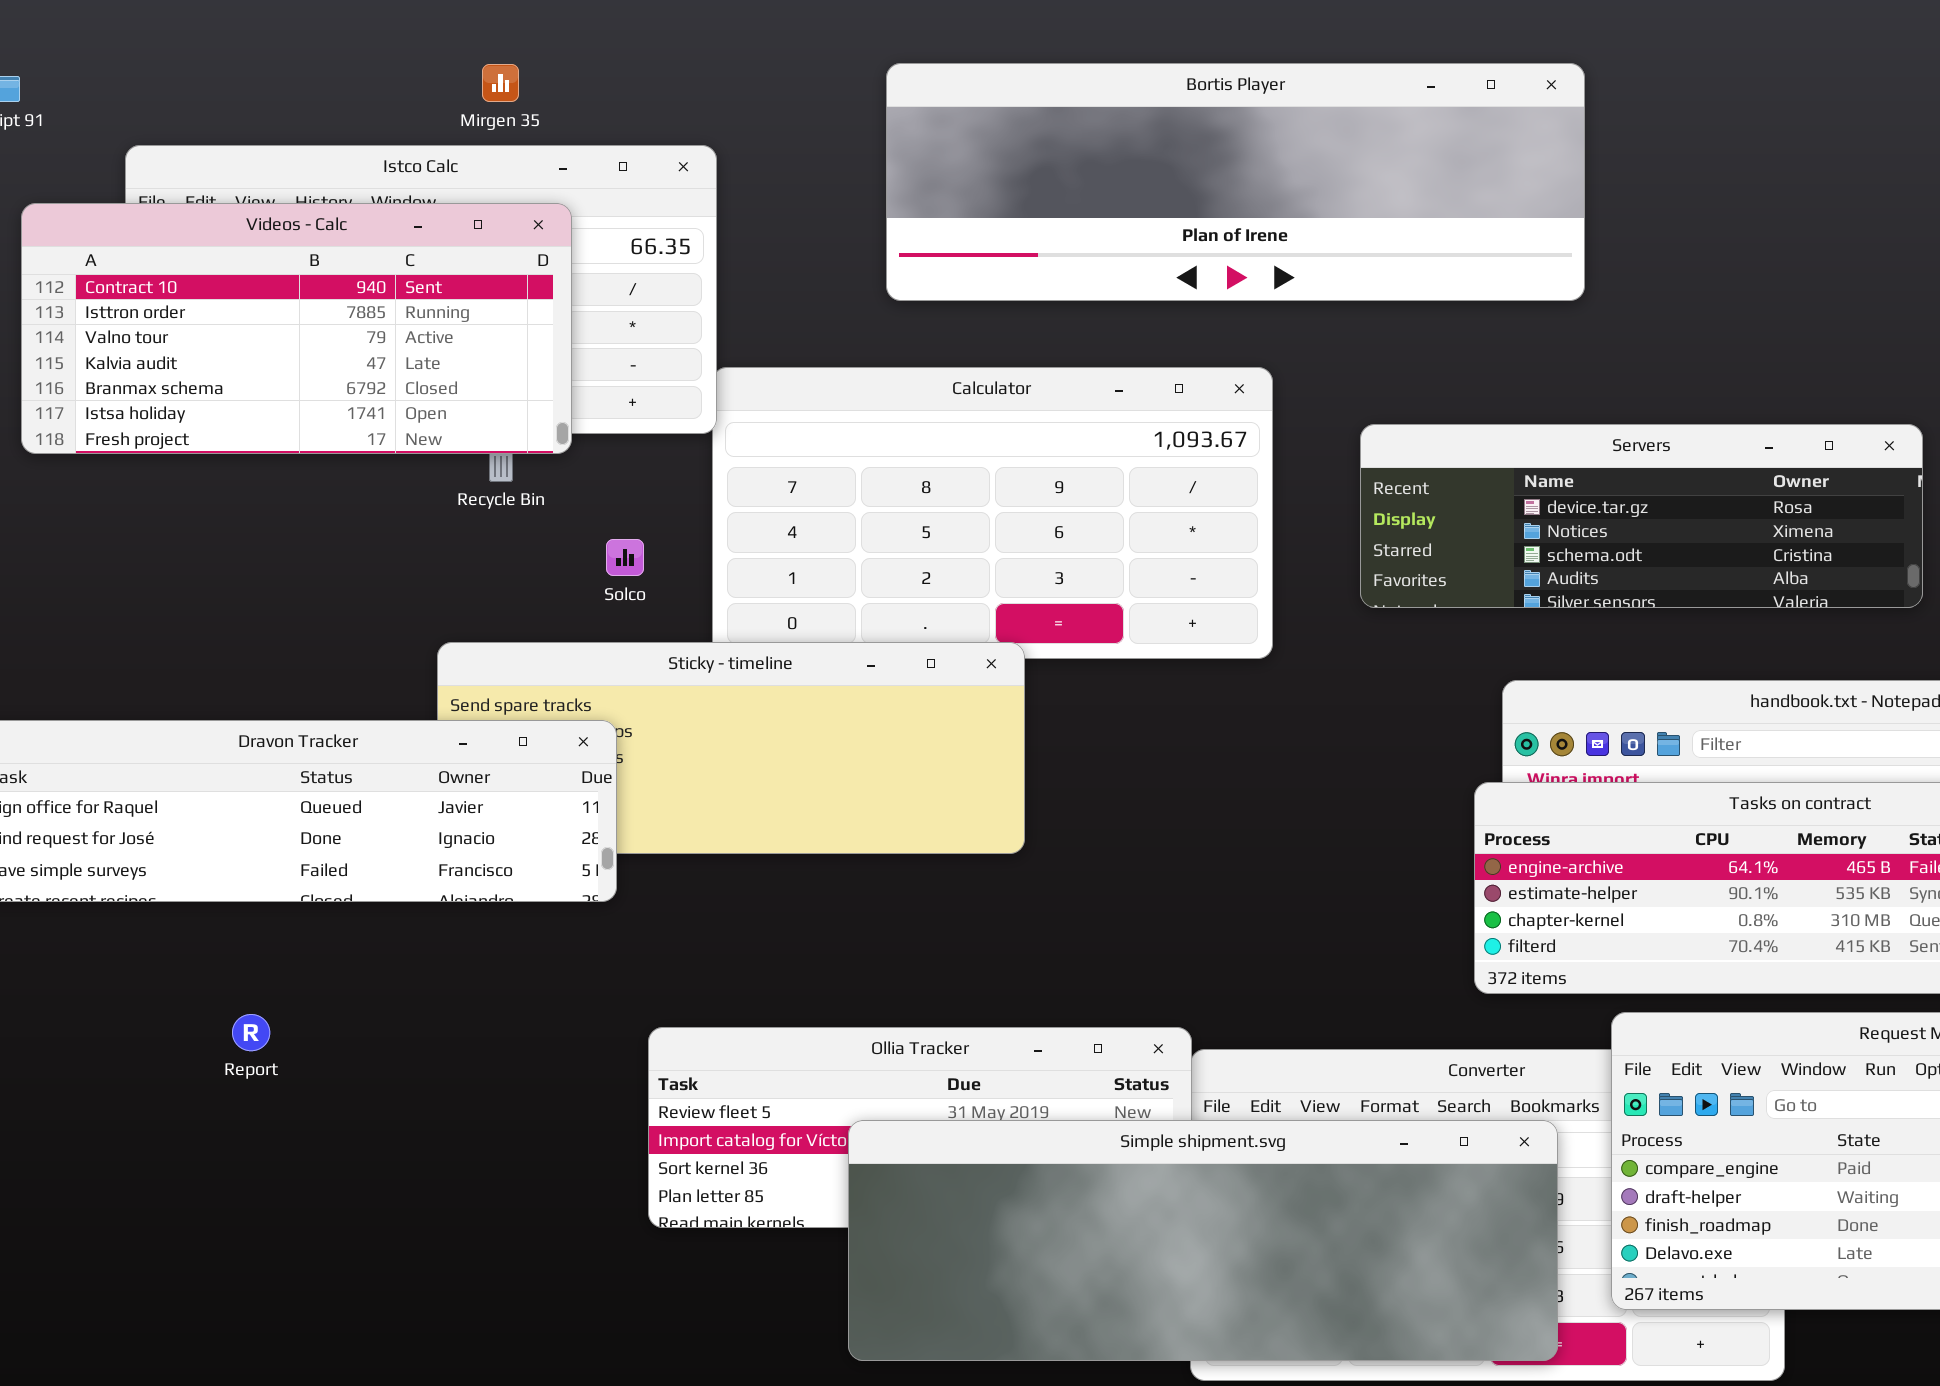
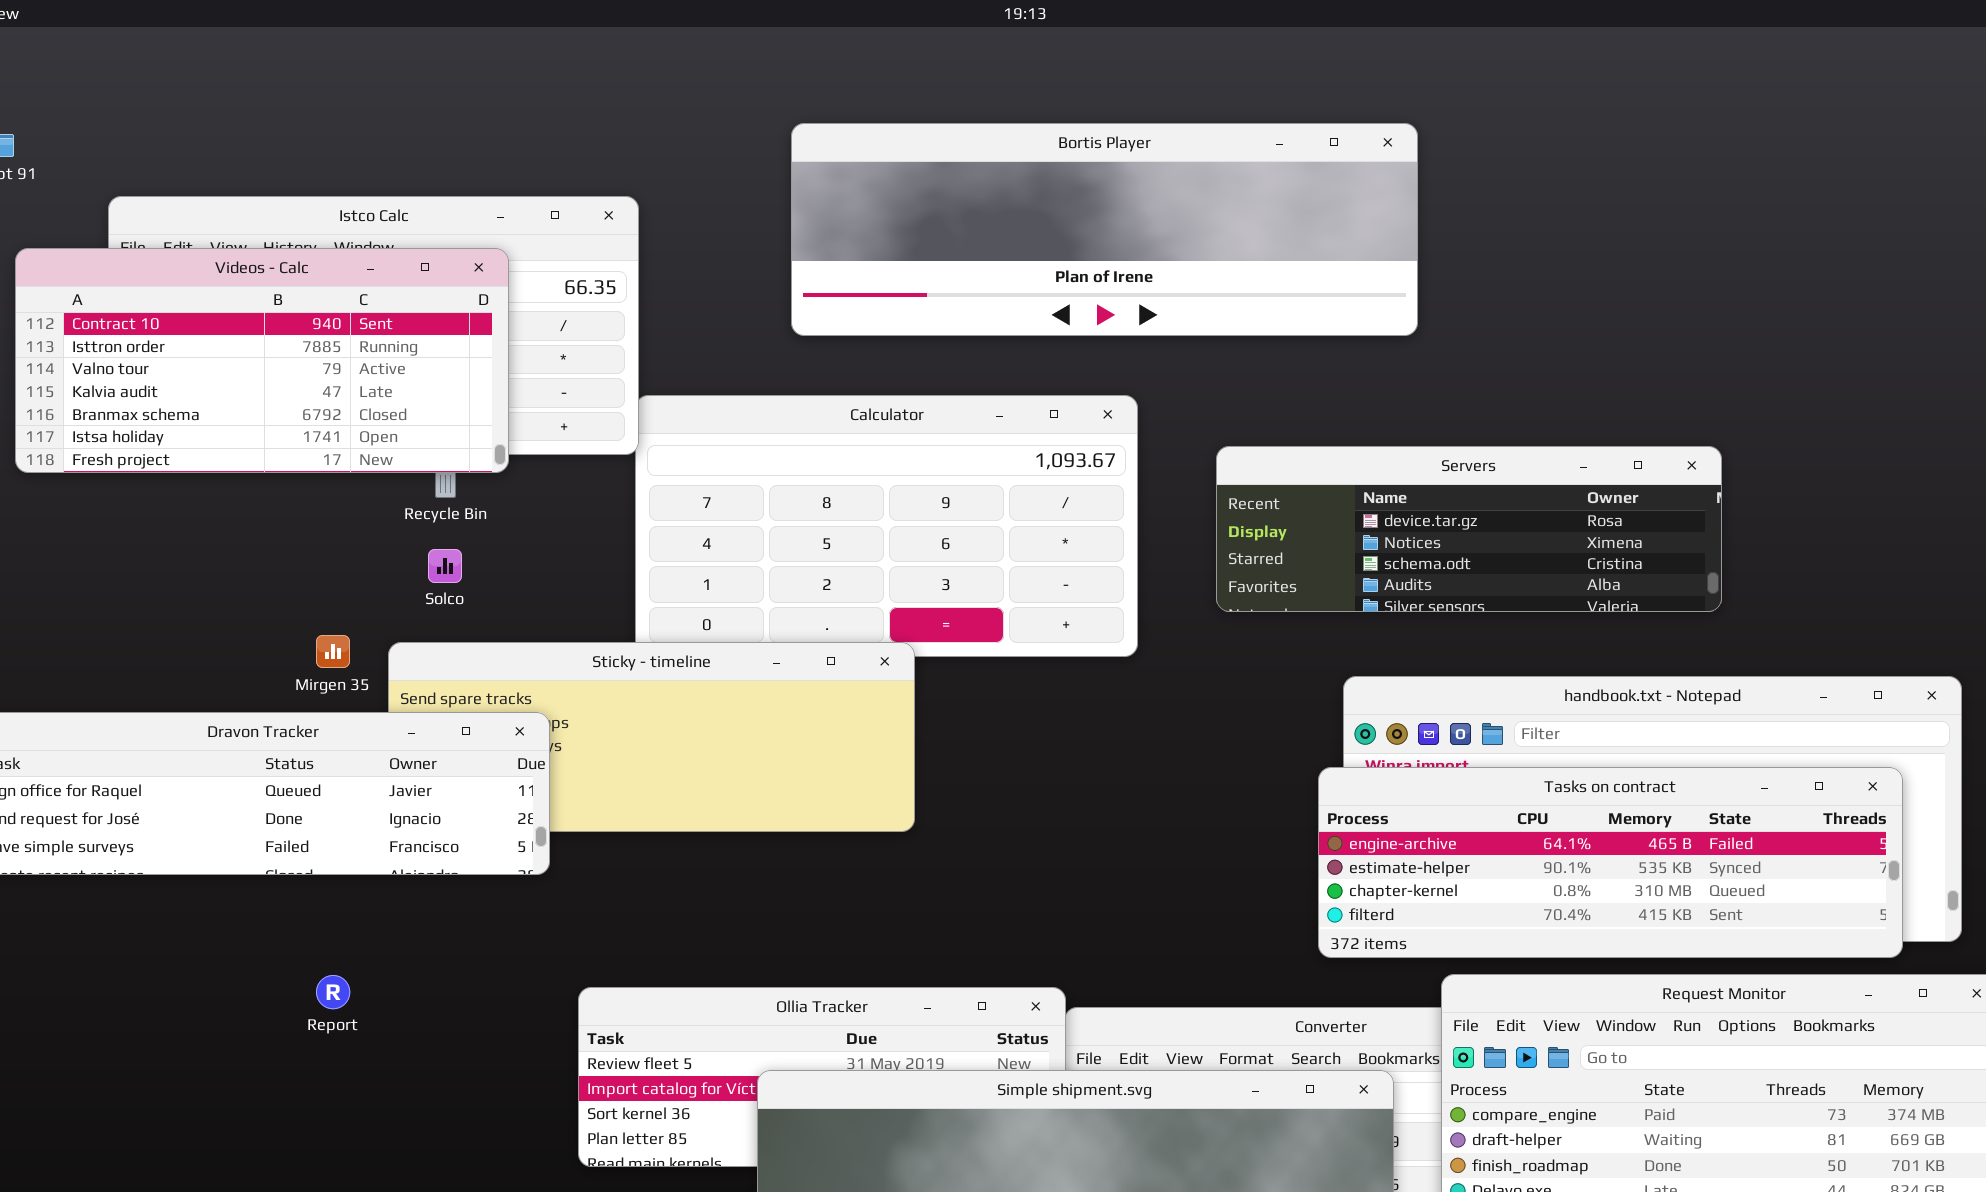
Mirgen 35: [482,64,519,102] -> [316,635,350,668], moved
Solco: [606,539,644,576] -> [428,549,462,583], moved
Report: [232,1014,270,1051] -> [316,975,350,1009], moved

